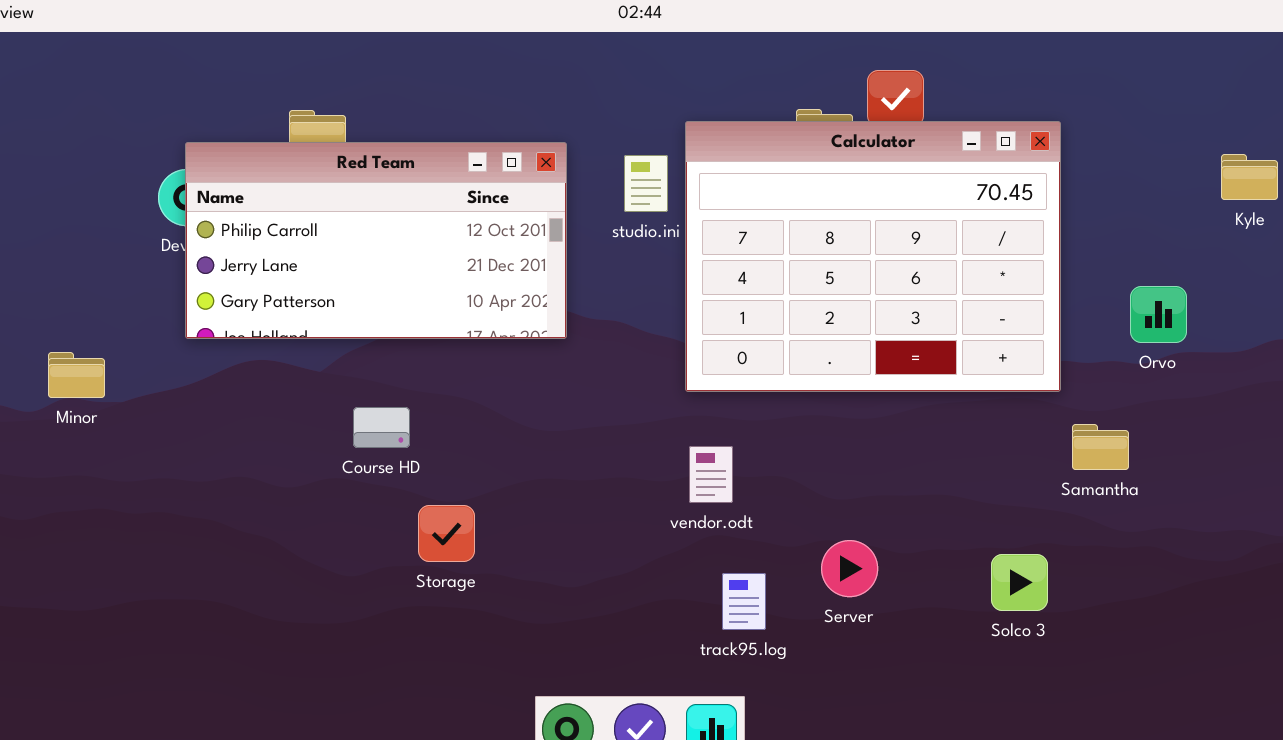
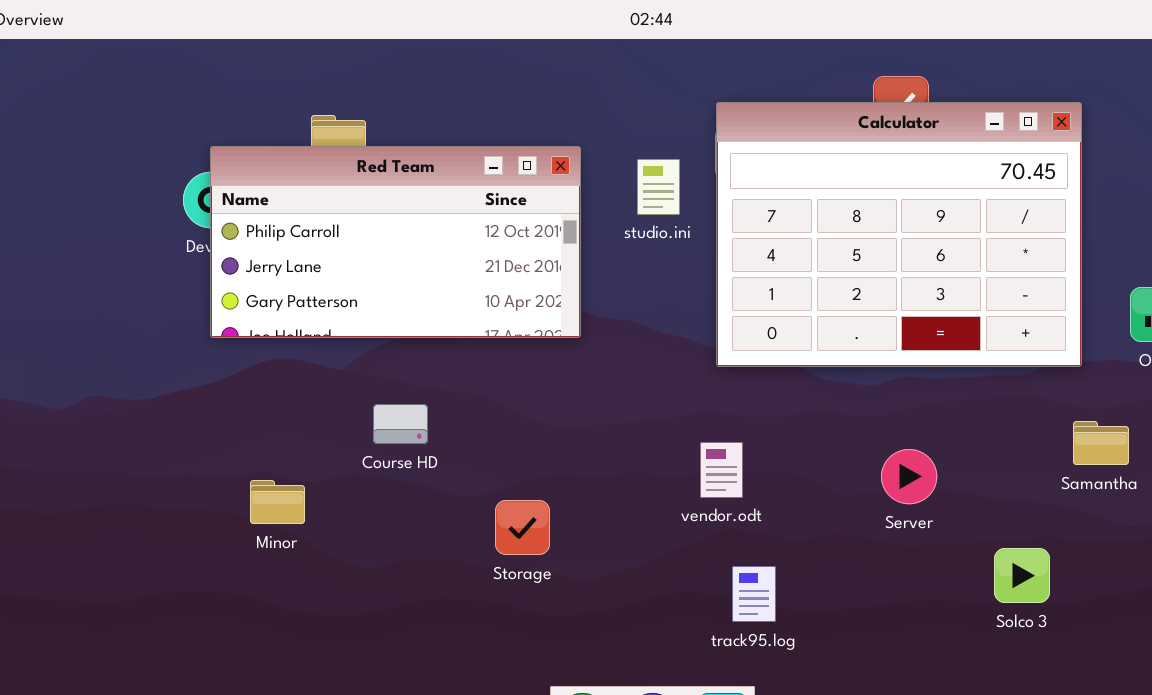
Calculator: [685,121,1061,392] -> [716,102,1082,367], moved
Minor: [48,352,105,398] -> [250,480,305,524], moved
Storage: [418,505,475,562] -> [495,500,550,555], moved
Server: [821,540,878,597] -> [881,449,937,504], moved

